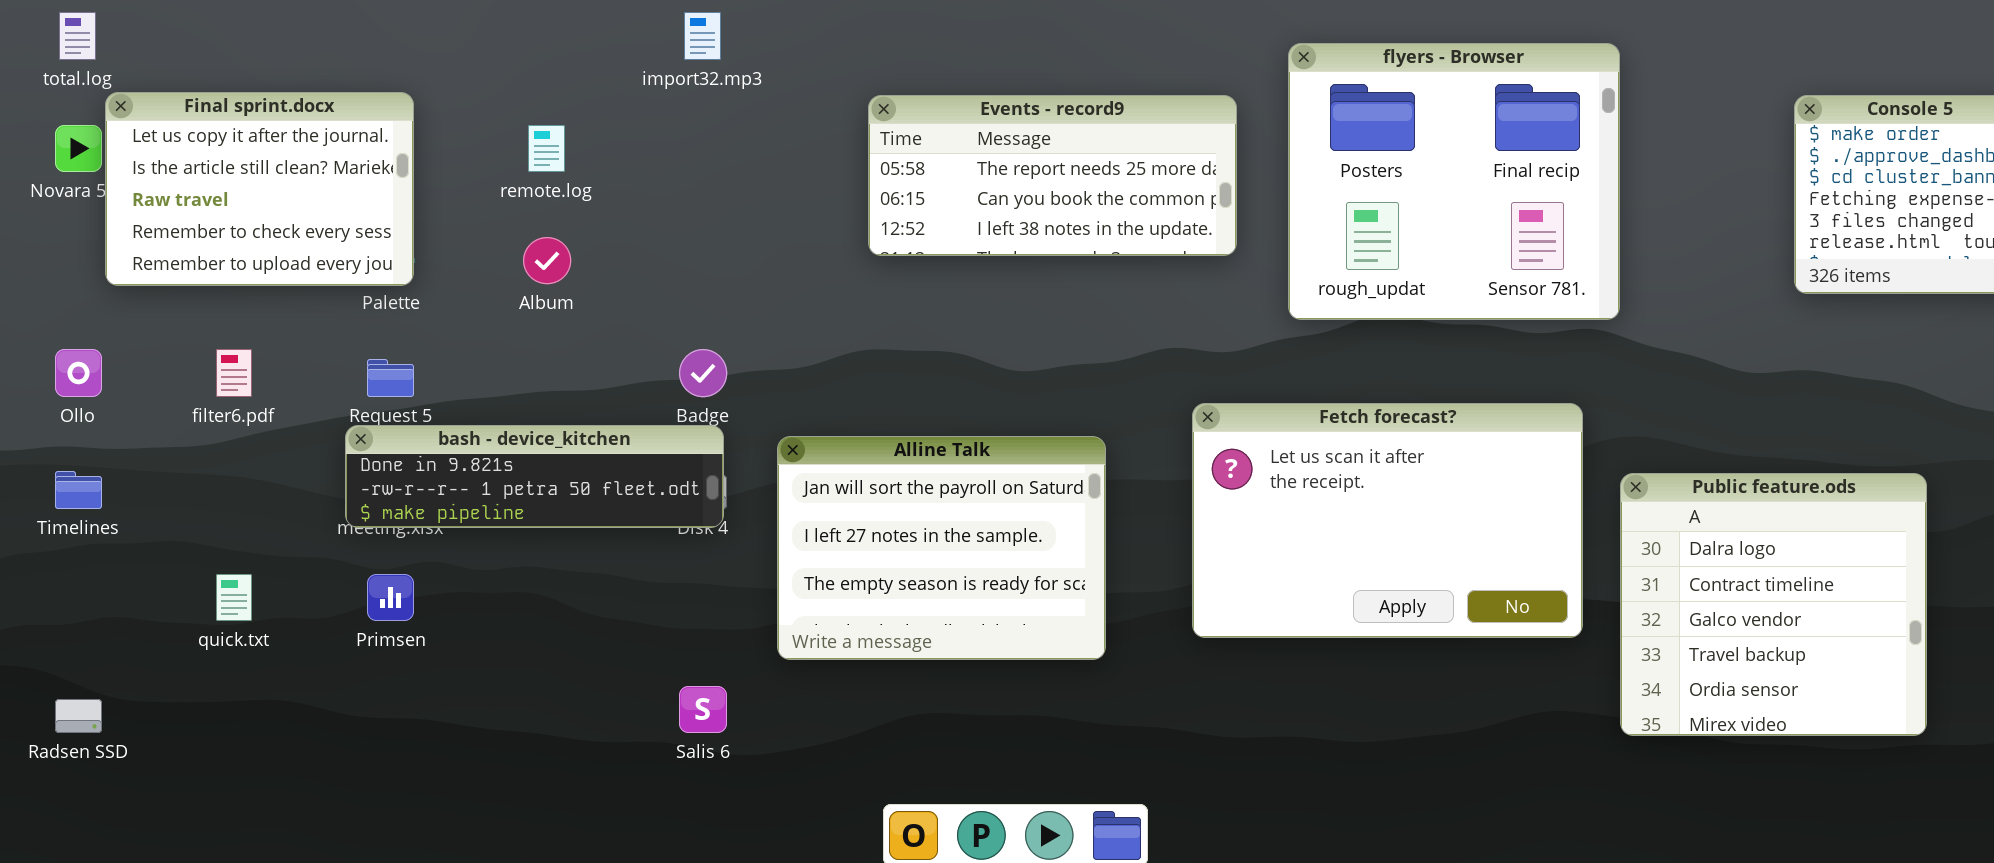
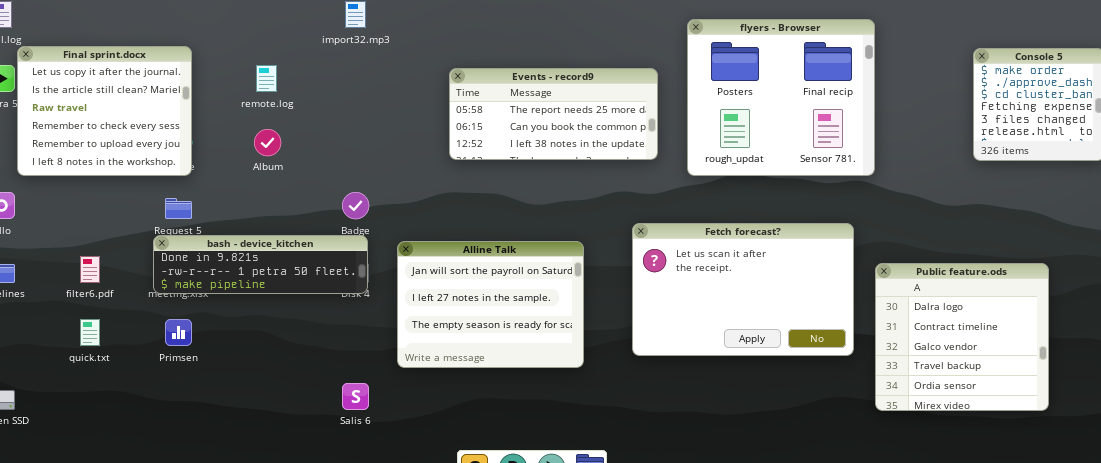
Final sprint.docx: [105,92,414,286] -> [17,46,192,176], resized
Events - record9: [868,95,1237,256] -> [449,68,658,160], moved
filter6.pdf: [216,349,252,397] -> [80,256,100,283], moved

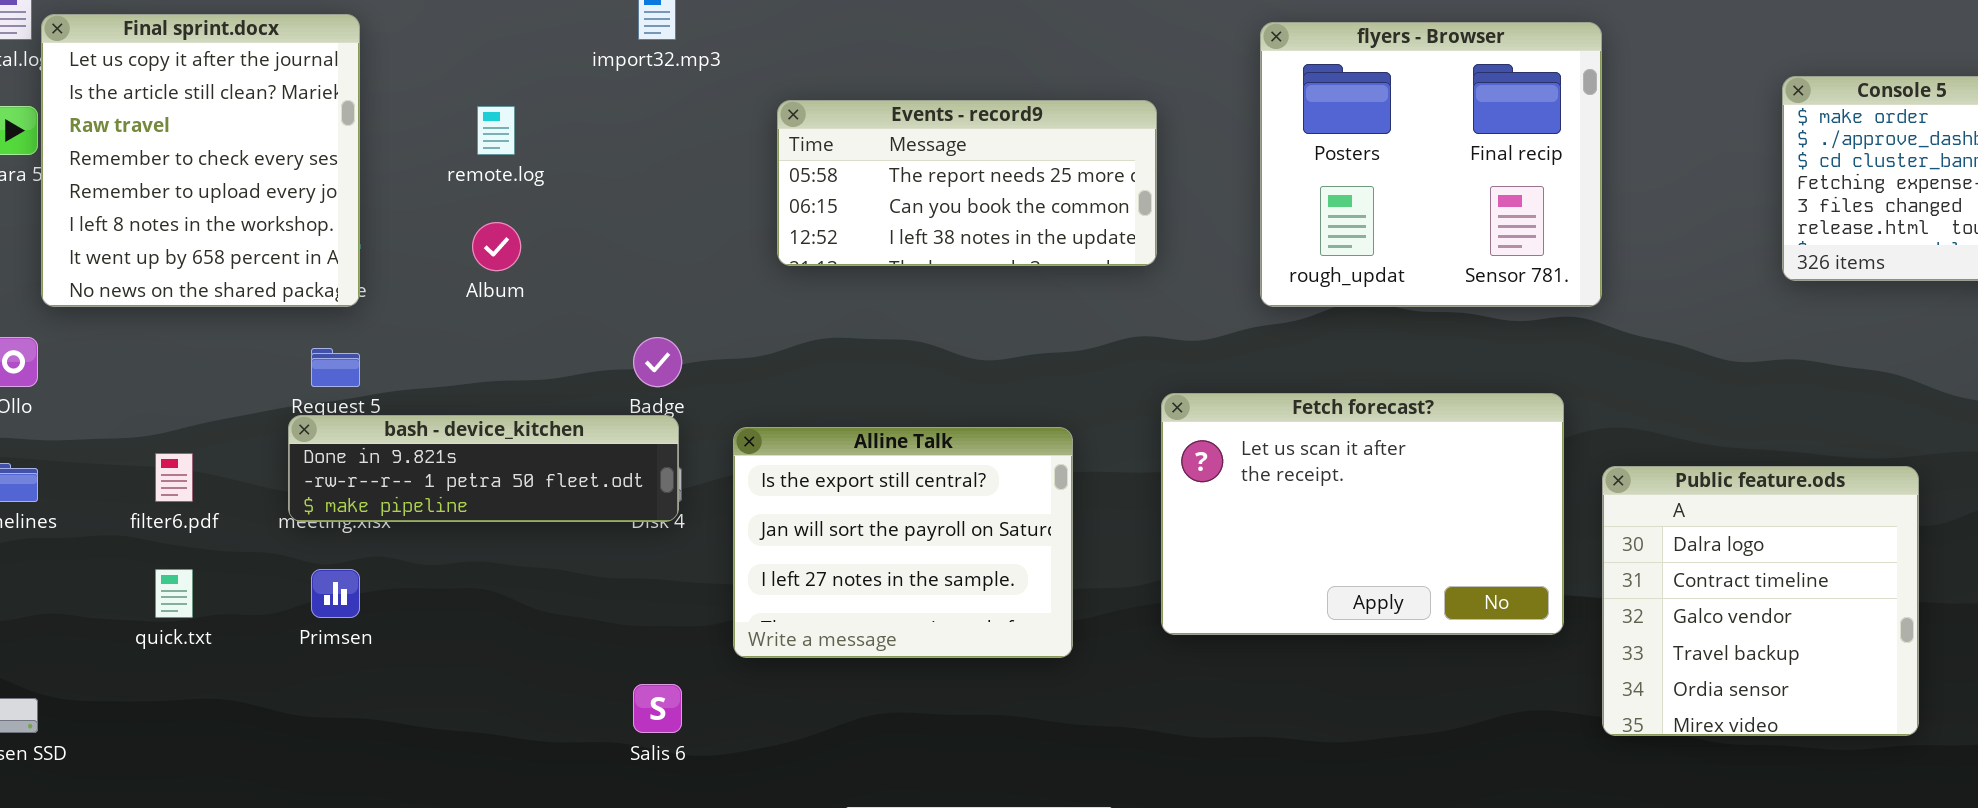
Final sprint.docx: [17,46,192,176] -> [41,14,360,307], resized
Events - record9: [449,68,658,160] -> [777,100,1157,266], moved
Alline Talk: [397,241,584,368] -> [733,427,1073,658], scrolled up 1 row

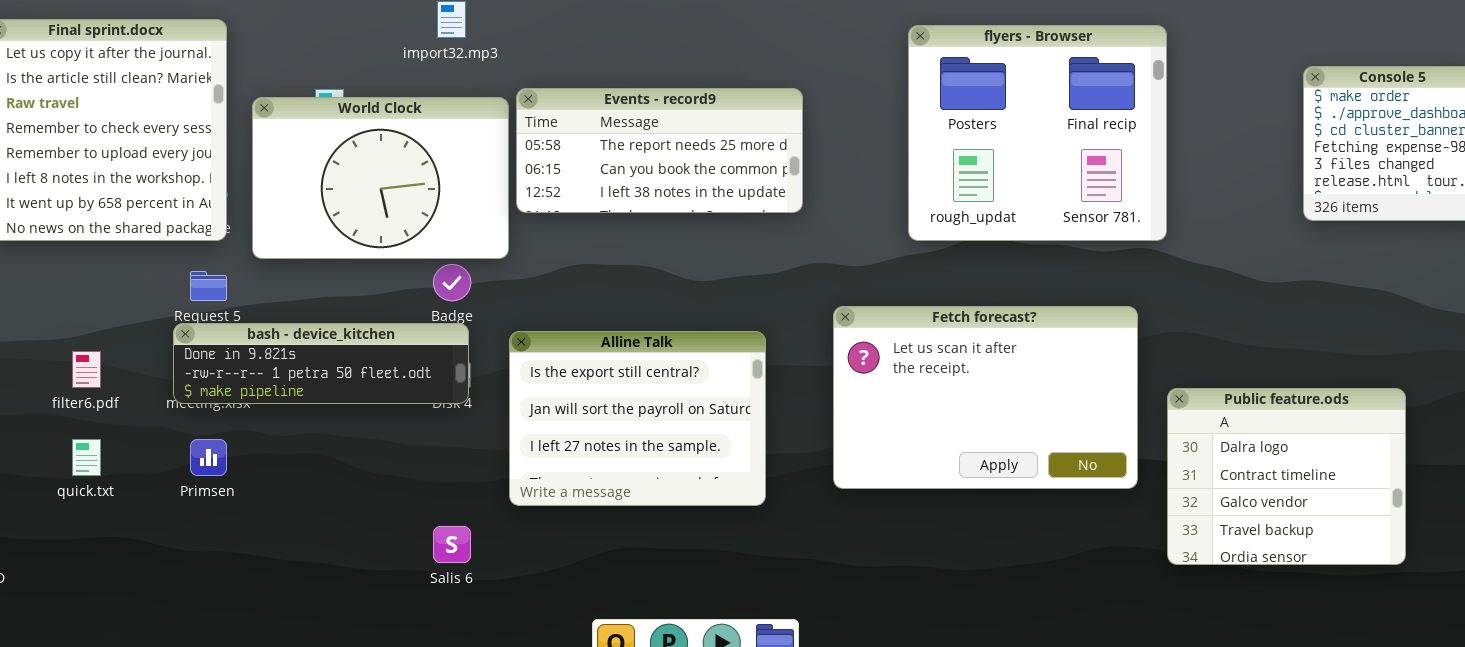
Events - record9: [777,100,1157,266] -> [516,88,803,213], moved
World Clock: none -> [252,97,509,259], opened
Public feature.ods: [1602,466,1919,736] -> [1167,388,1406,565], resized

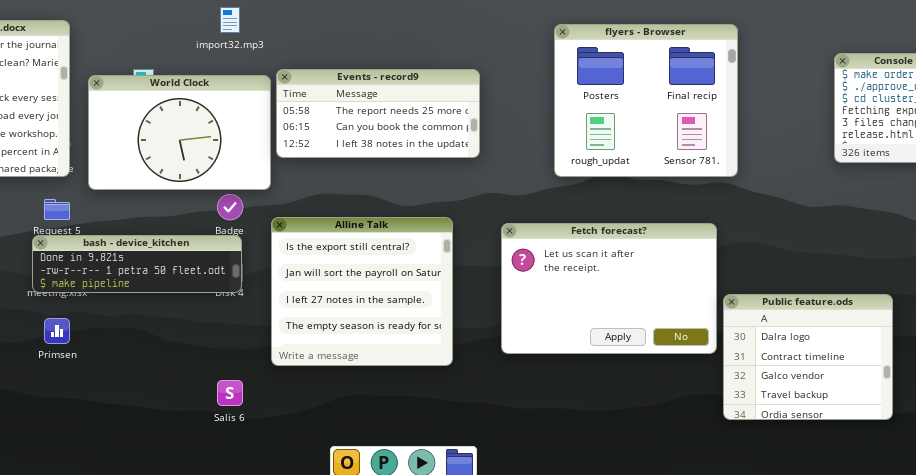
Alline Talk: [509,331,766,506] -> [271,217,453,366], resized
Public feature.ods: [1167,388,1406,565] -> [723,294,893,420], moved

